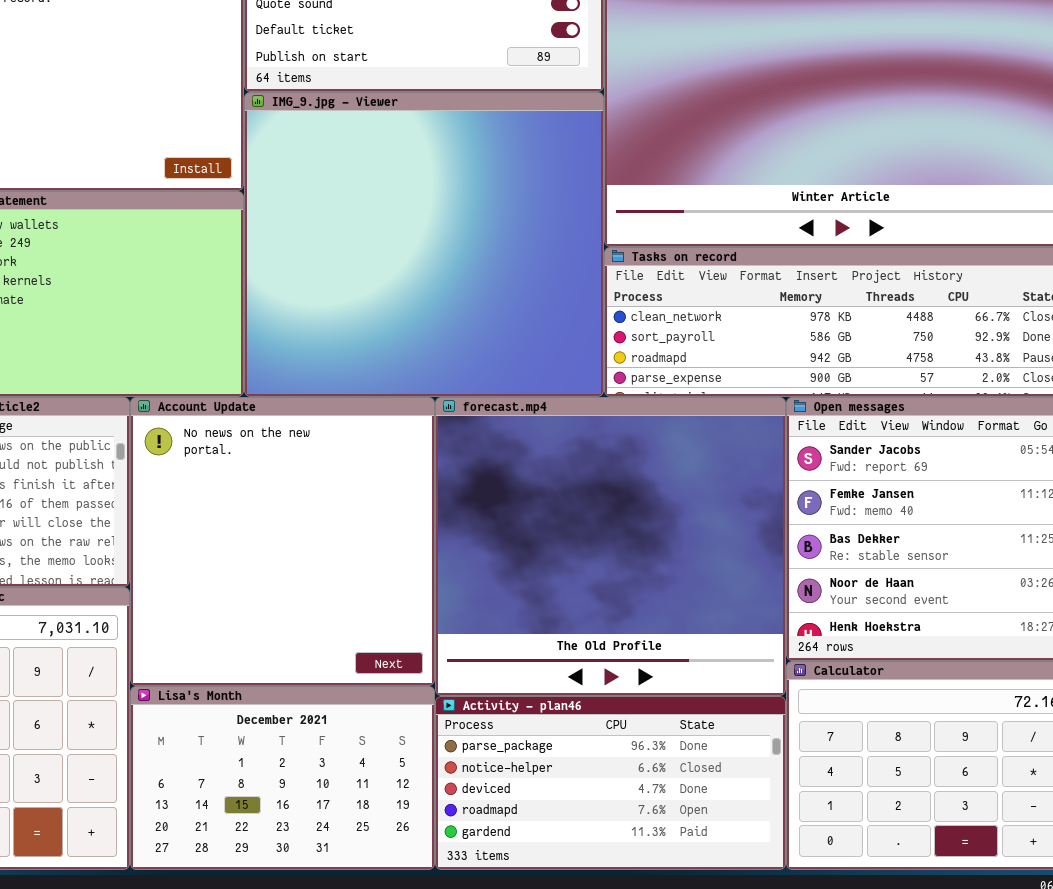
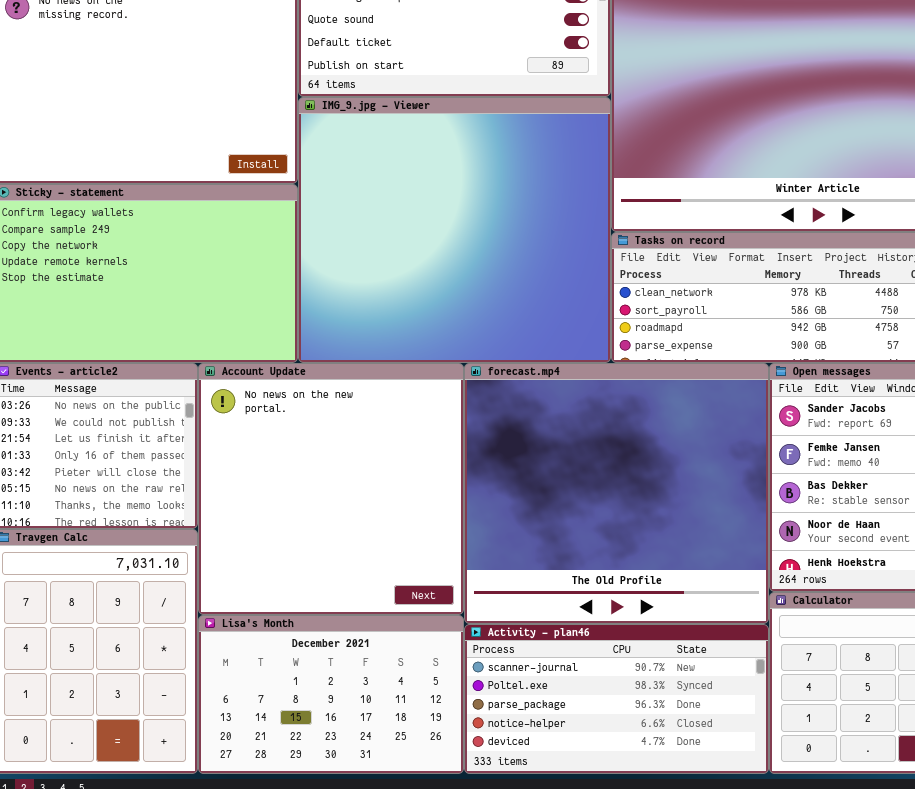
Activity - plan46: [435,696,786,870] -> [464,624,769,774], scrolled up 2 rows

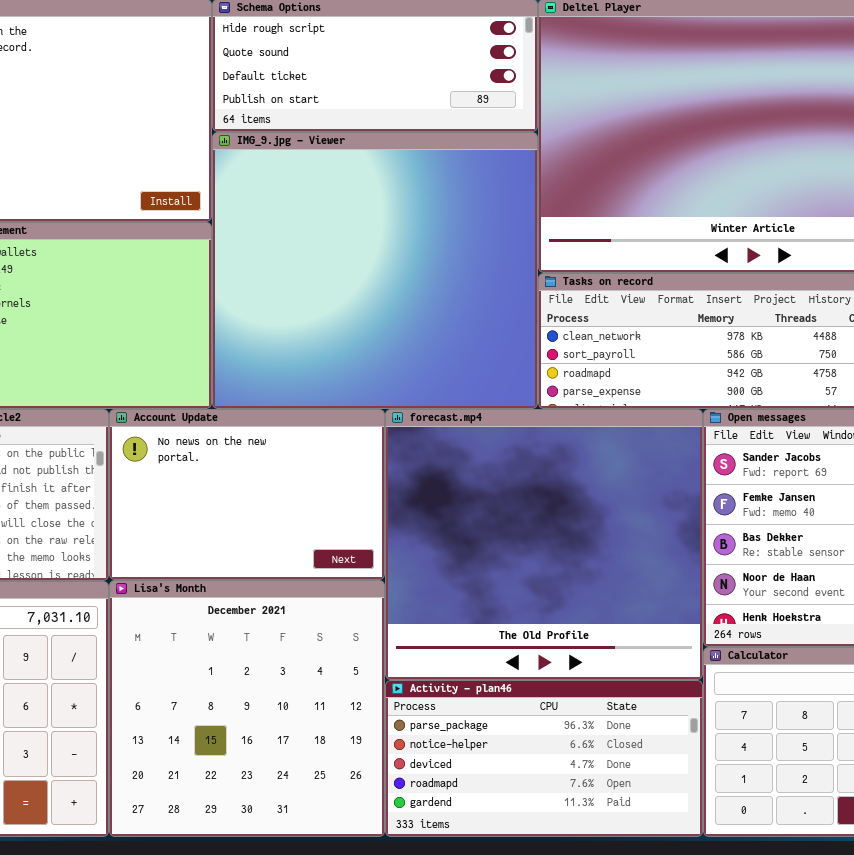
Account Update: [198,363,464,615] -> [109,409,385,580], resized
Lisa's Month: [198,615,464,774] -> [109,580,385,837], resized
Activity - plan46: [464,624,769,774] -> [385,680,703,837], scrolled down 2 rows

